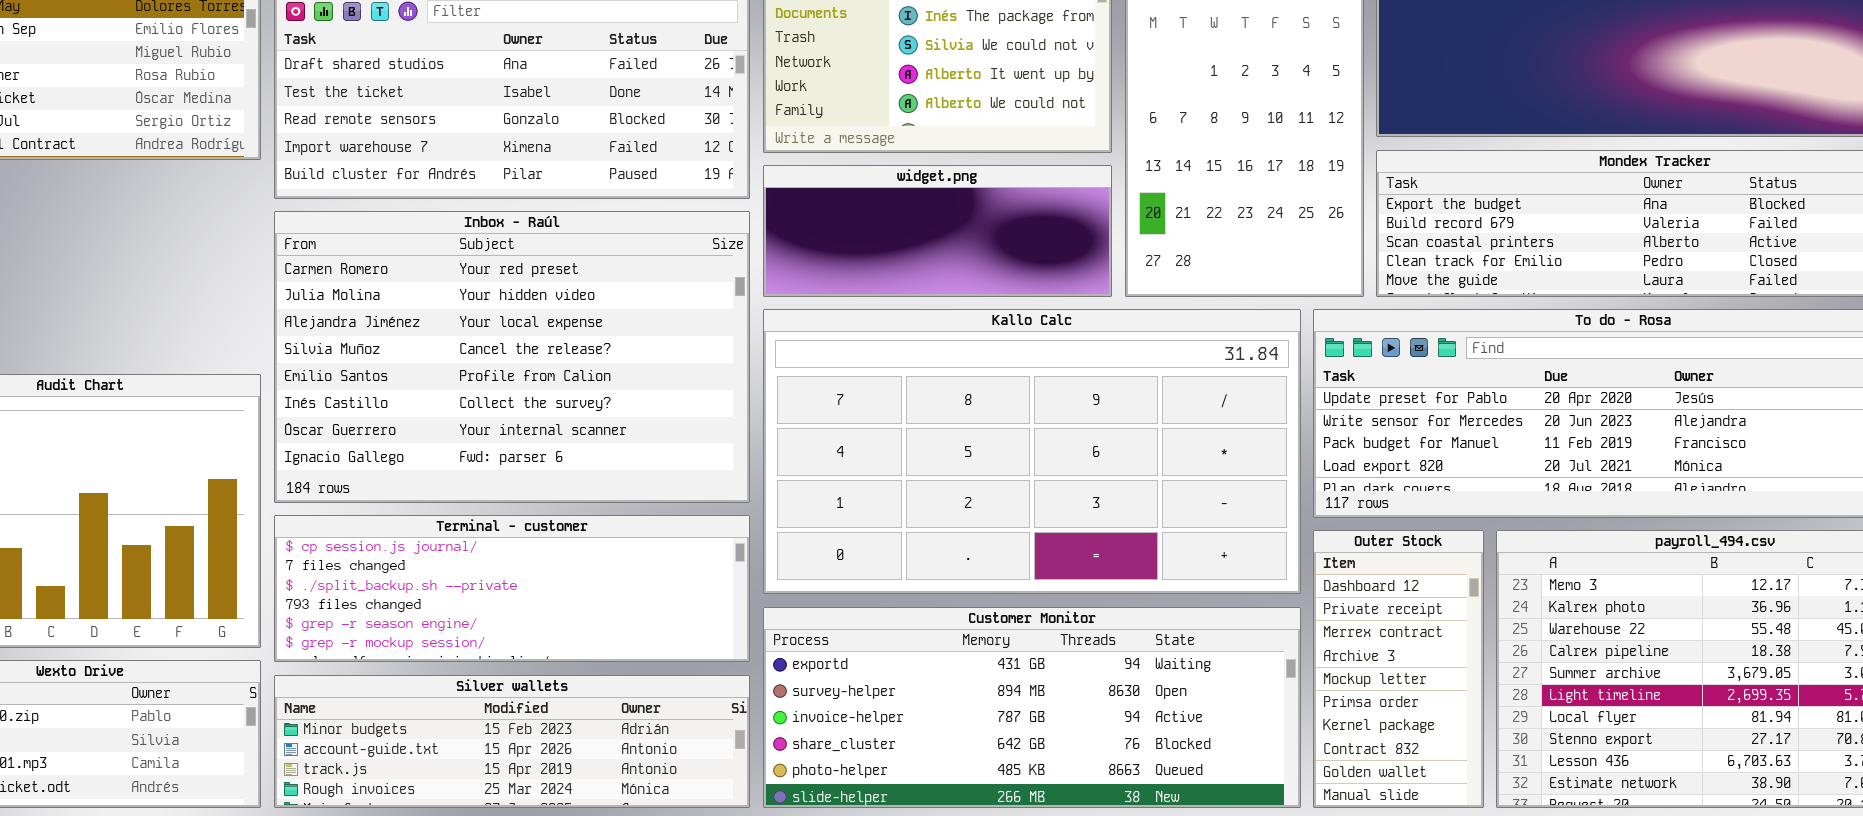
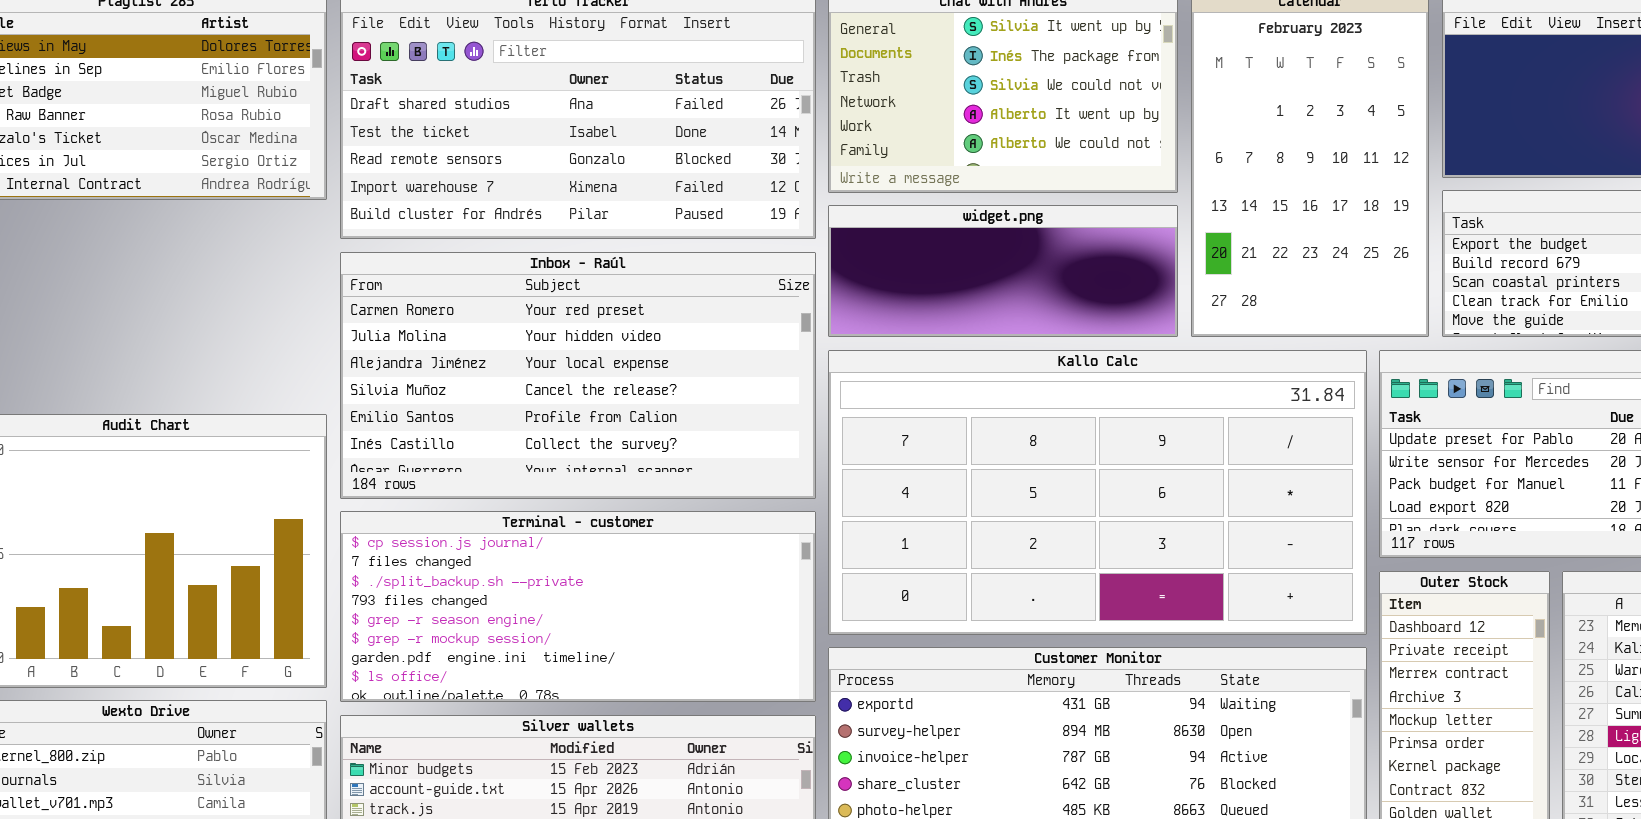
Inbox - Raúl: [274,211,750,503] -> [340,252,816,499], resized
Terminal - customer: [274,515,750,662] -> [340,511,816,702], resized

